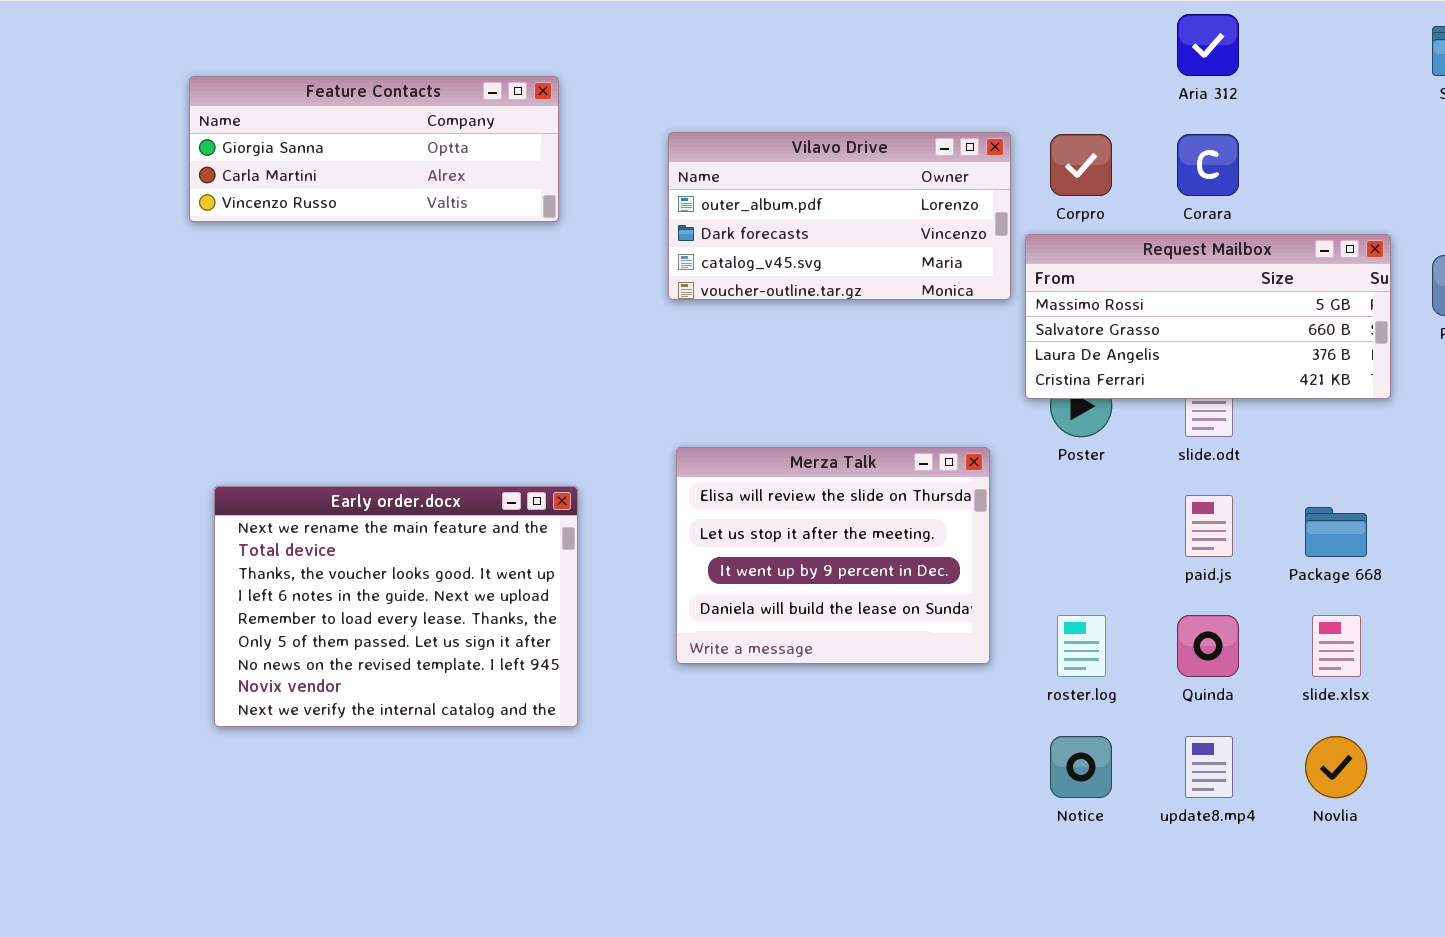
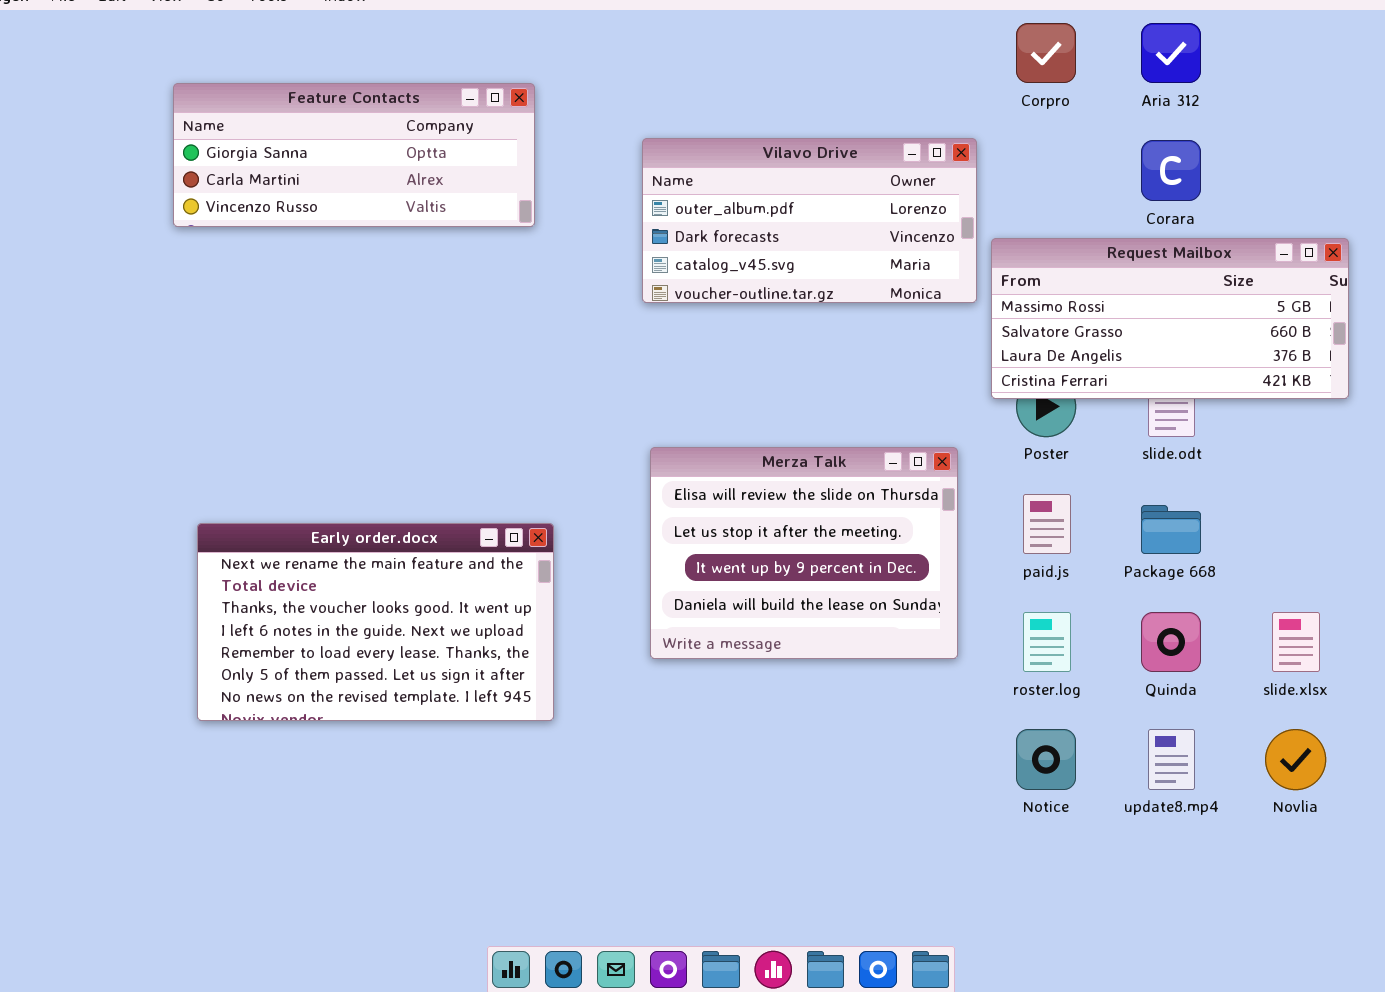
Corpro: [1050,134,1112,196] -> [1016,23,1076,83], moved
Early order.docx: [214,486,578,727] -> [197,523,554,721], resized
paid.js: [1185,495,1233,557] -> [1023,494,1071,554], moved
Package 668: [1305,507,1367,557] -> [1141,505,1201,554], moved

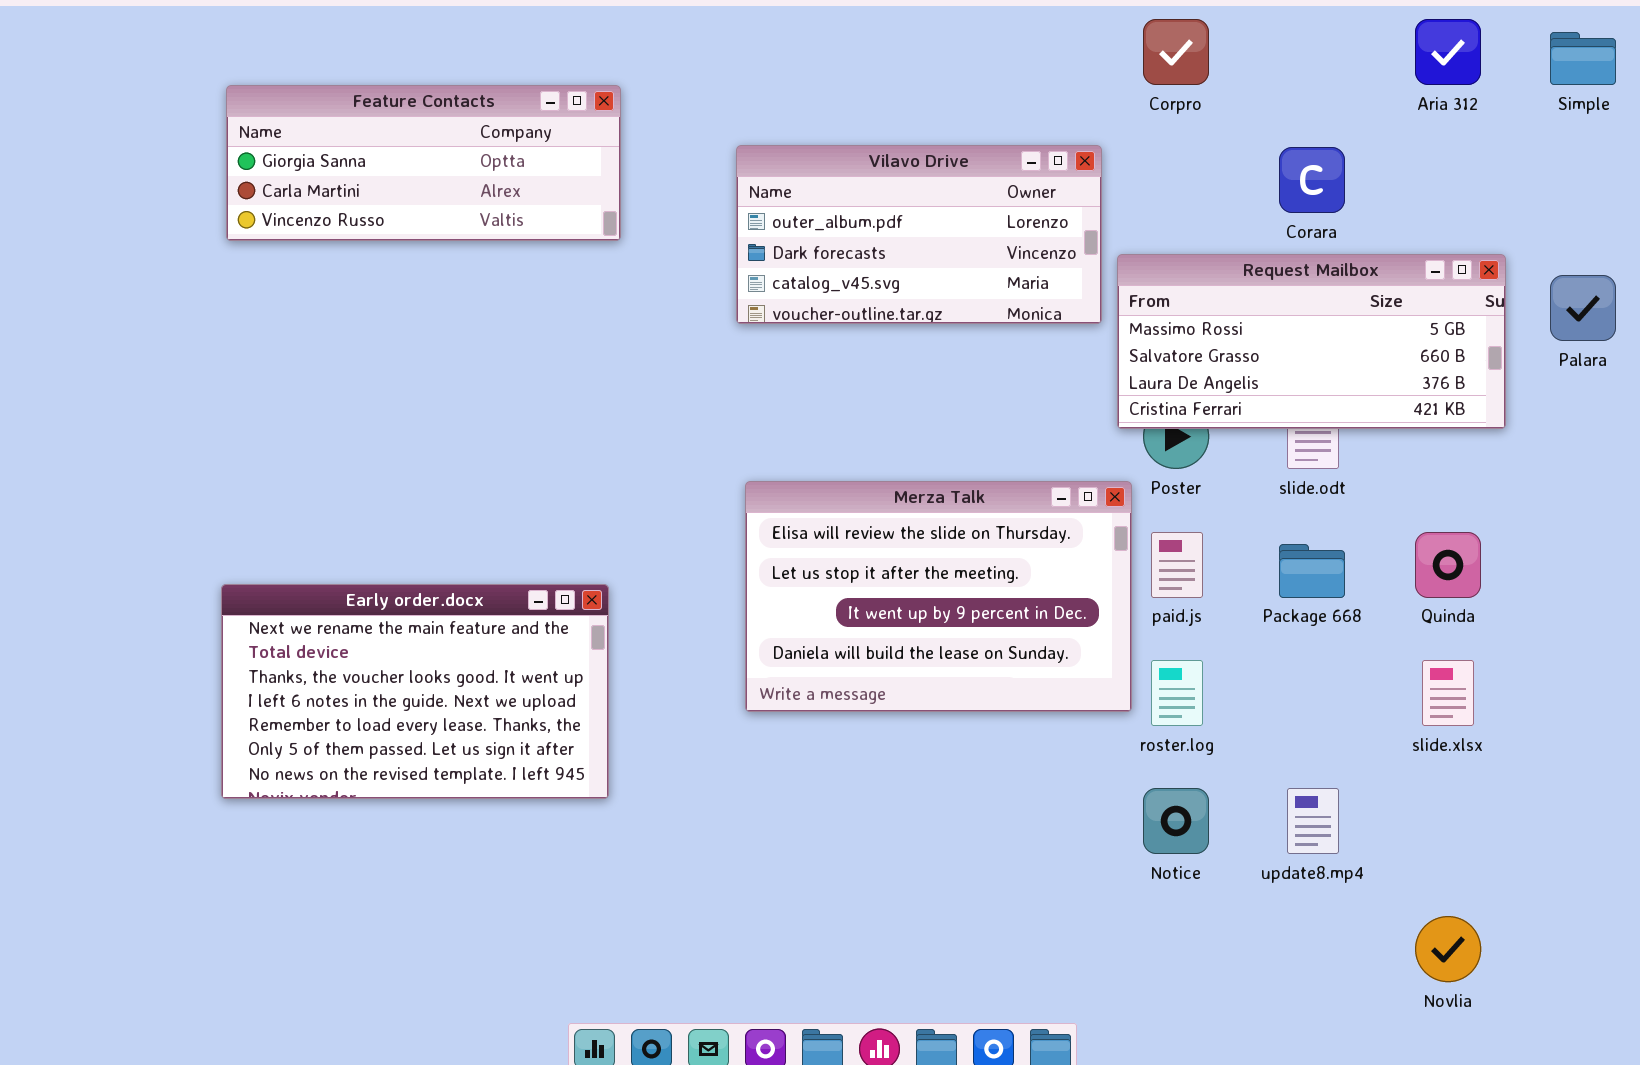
Aria 312: [1141,23,1201,83] -> [1415,19,1481,85], moved
Merza Talk: [650,447,958,659] -> [745,481,1132,712], resized
Early order.docx: [197,523,554,721] -> [221,584,609,799], moved
Quinda: [1141,612,1201,672] -> [1415,532,1481,598], moved
Novlia: [1265,729,1326,790] -> [1415,916,1481,982], moved

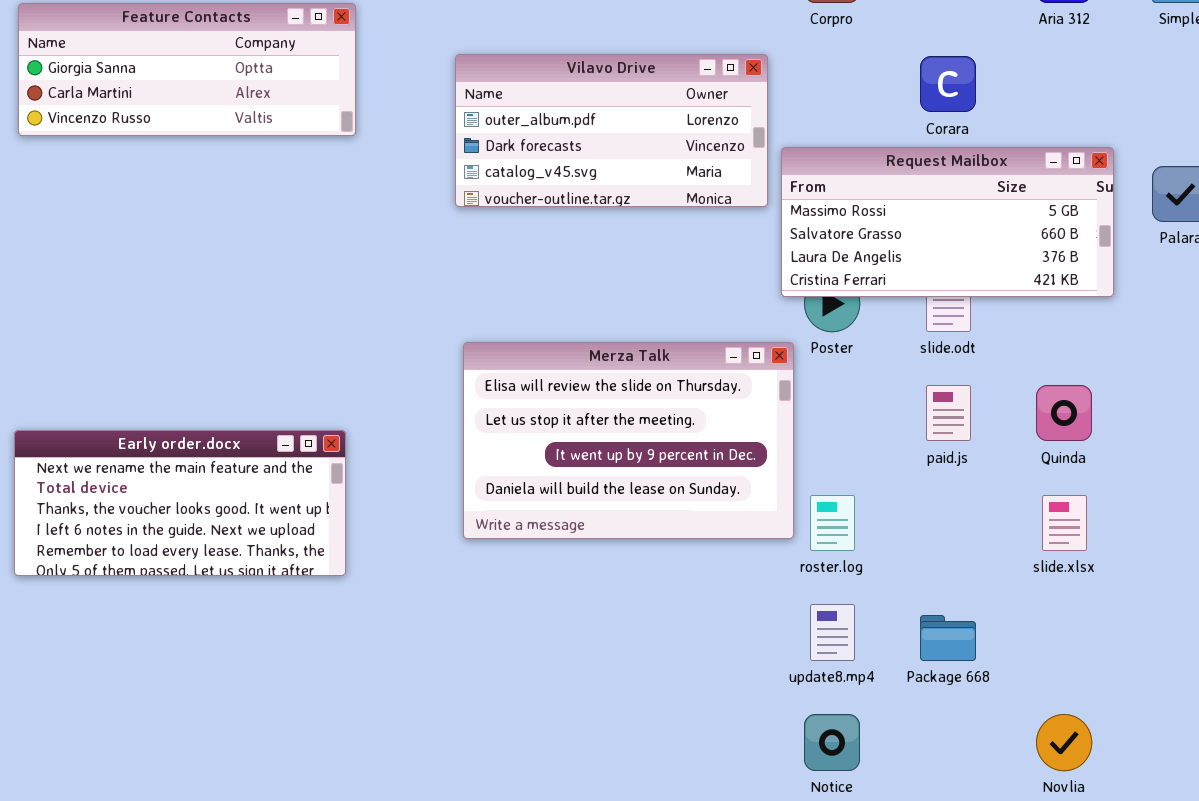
paid.js: [1151,532,1203,598] -> [926,385,971,441], moved
Package 668: [1279,544,1345,598] -> [920,615,976,661], moved
Early order.docx: [221,584,609,799] -> [14,430,346,576], resized
Notice: [1143,788,1209,854] -> [804,714,860,771], moved
update8.mp4: [1287,788,1339,854] -> [810,604,855,661], moved

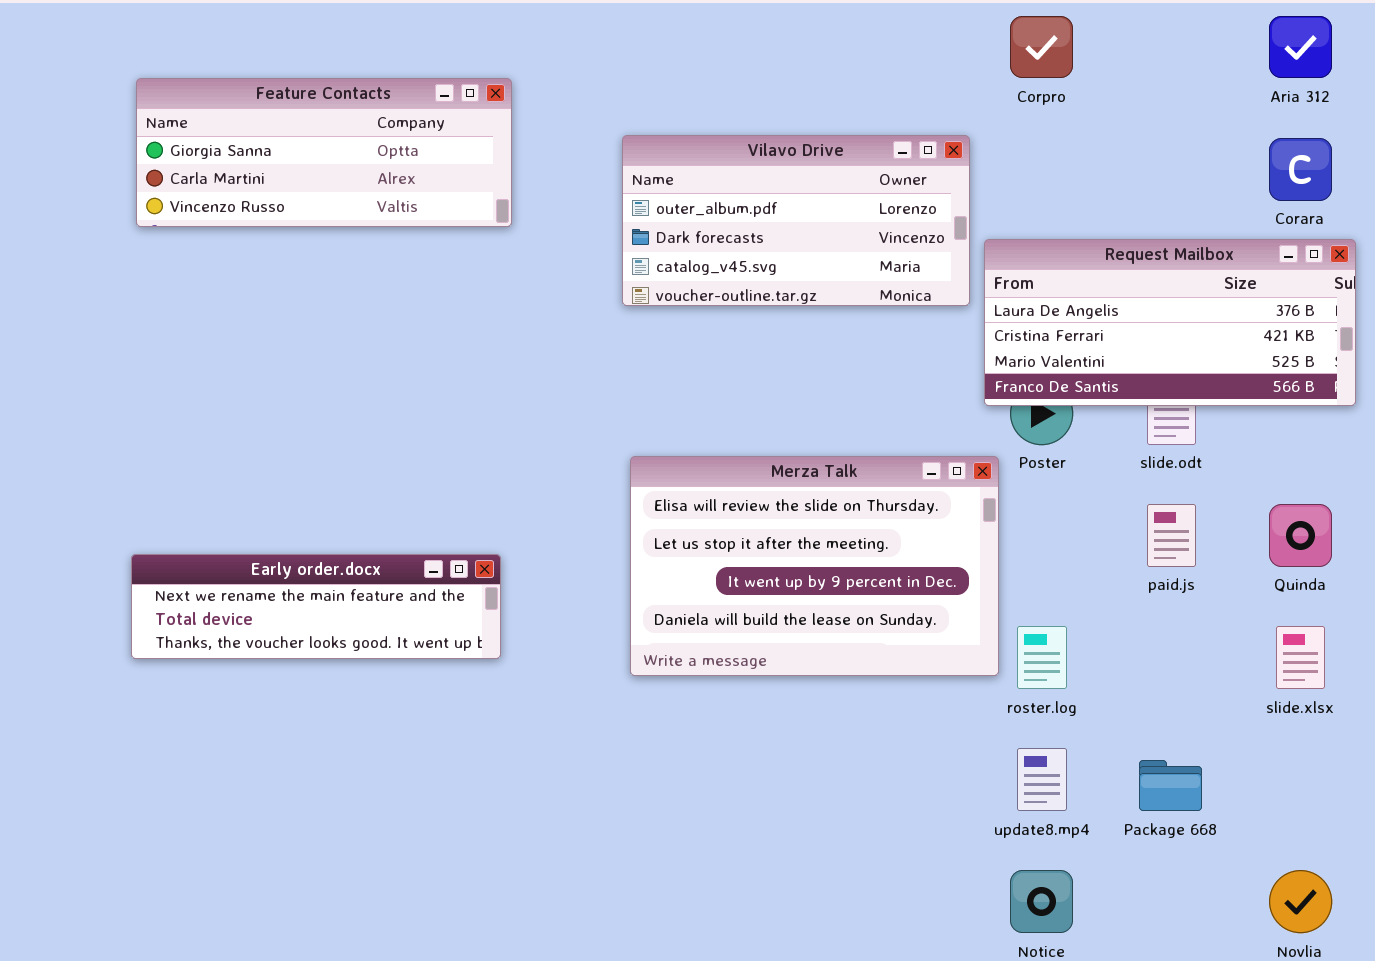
Corara: [920,56,976,112] -> [1269,138,1332,201], moved
Request Mailbox: [781,147,1114,297] -> [984,239,1356,406], scrolled down 2 rows
Early order.docx: [14,430,346,576] -> [131,554,501,659], resized

